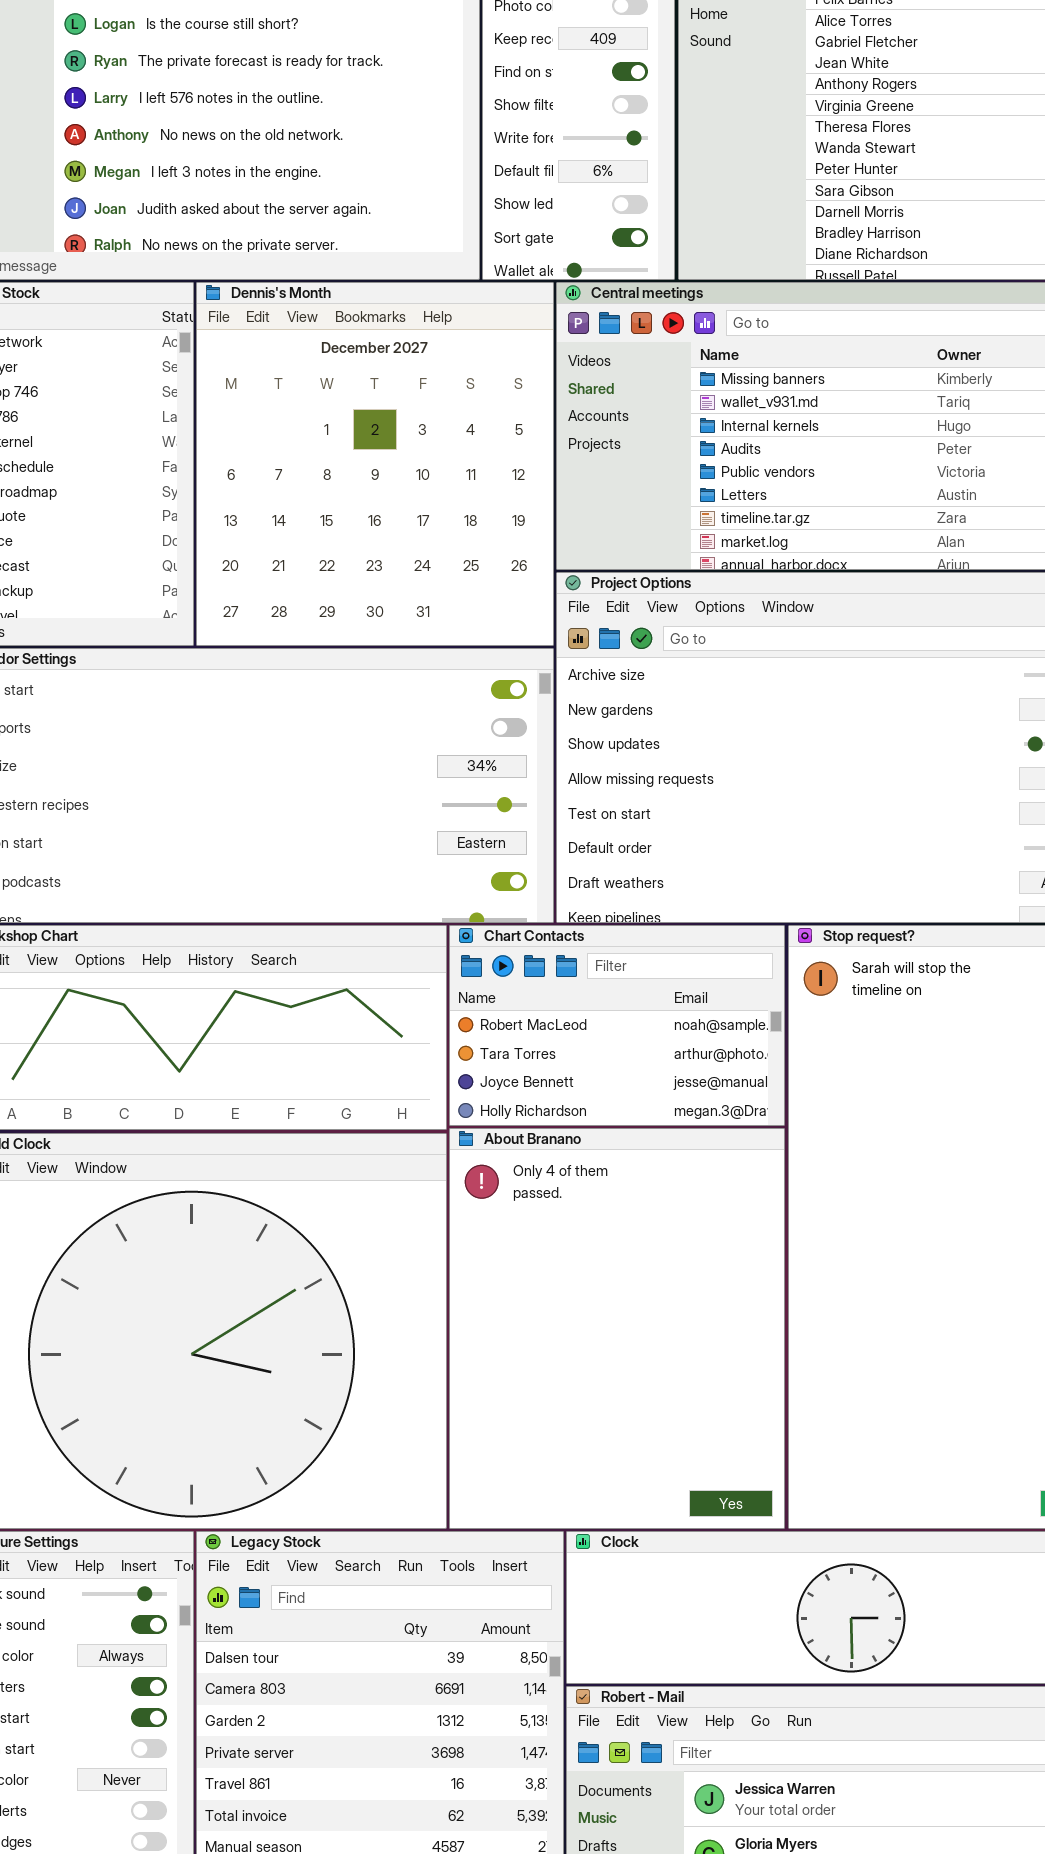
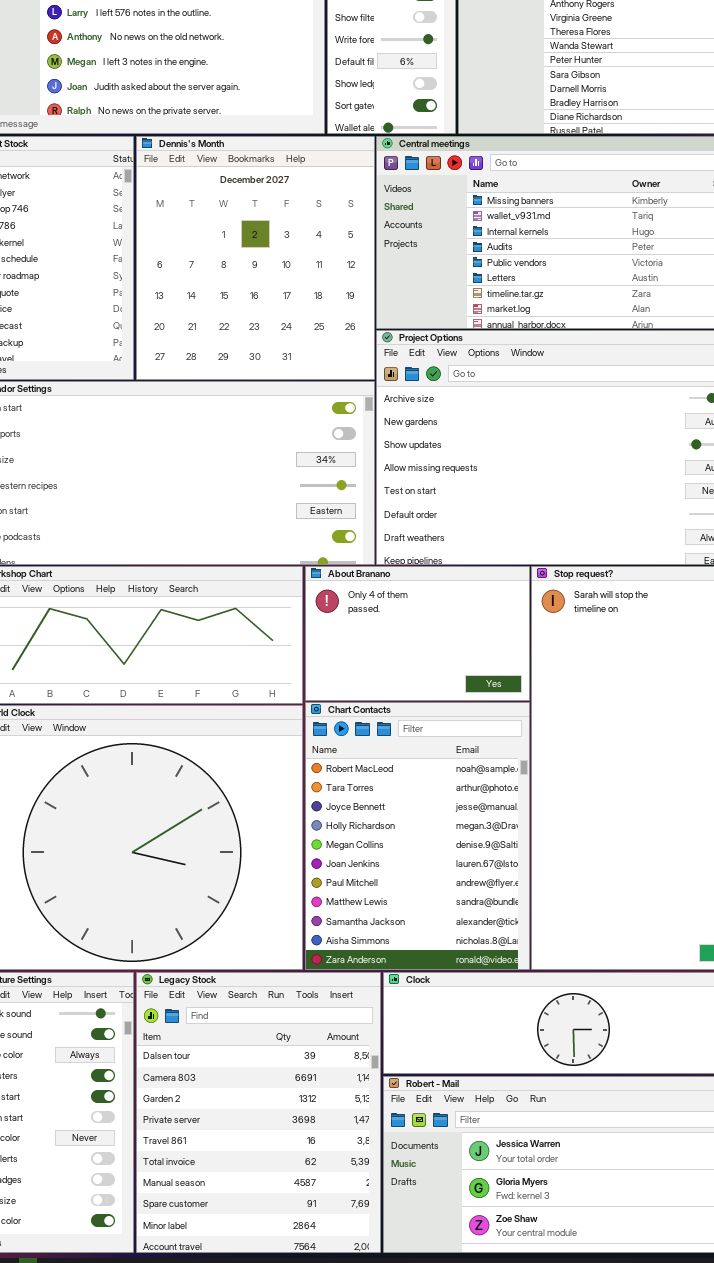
Chart Contacts: [449,925,785,1126] -> [305,702,530,970], moved, resized
About Branano: [449,1128,785,1529] -> [305,566,530,701], moved, resized

